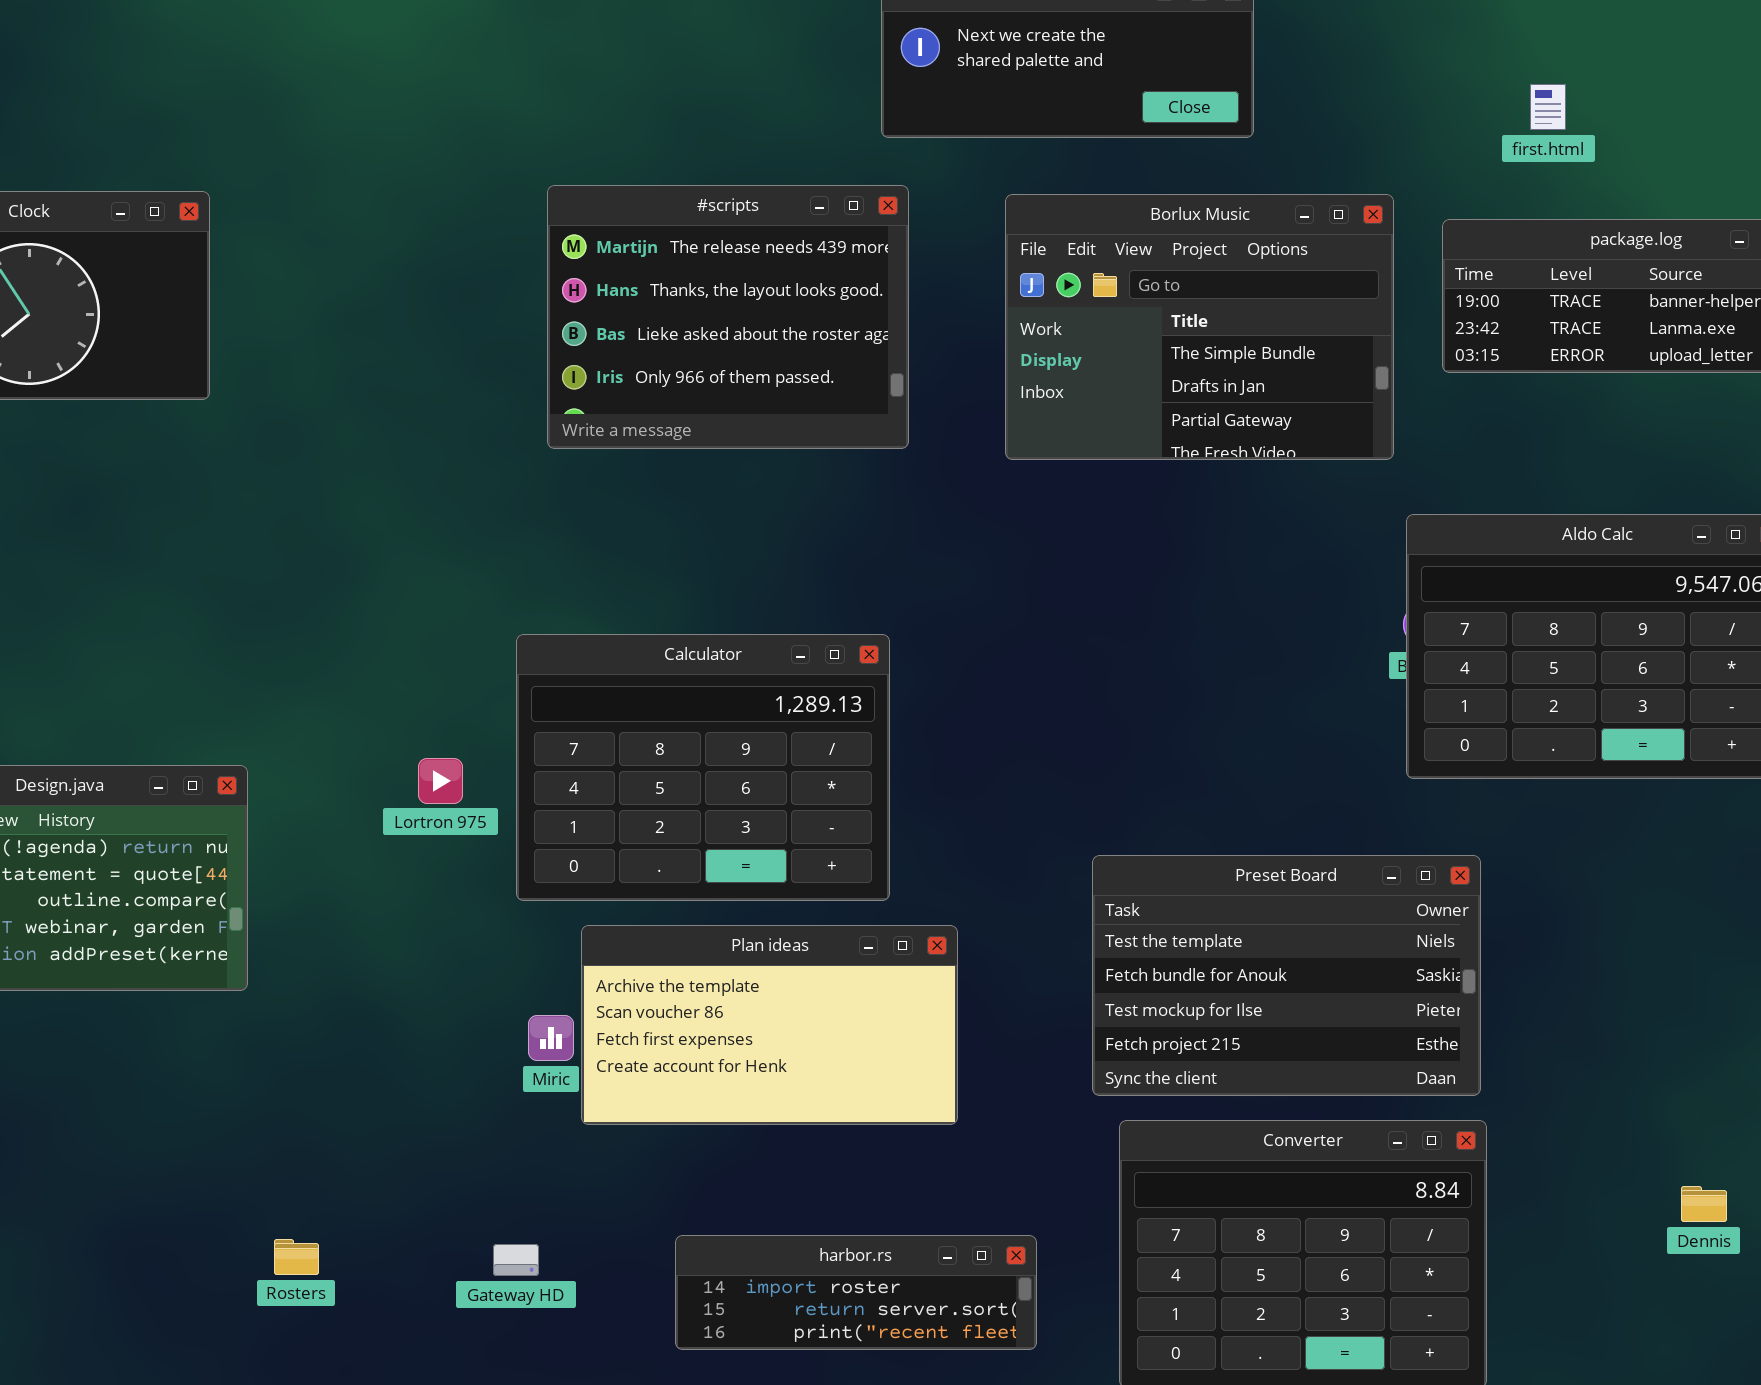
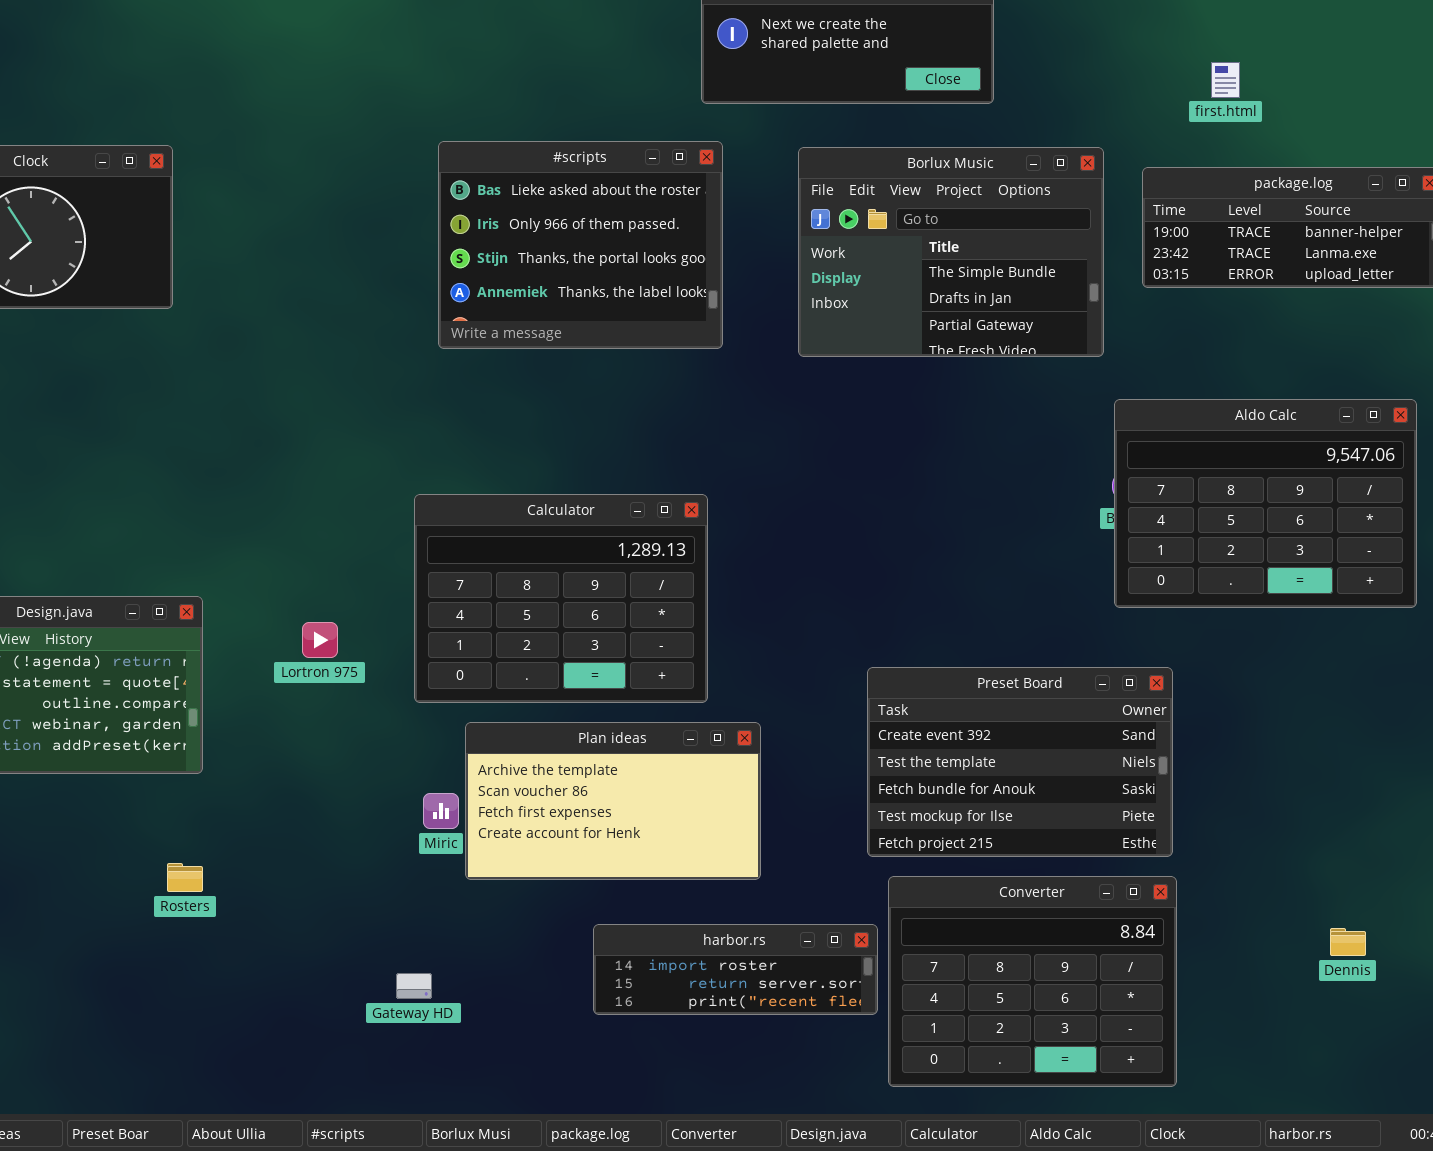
#scripts: [547,185,909,449] -> [438,141,723,349], scrolled down 2 rows
Lortron 975: [418,758,463,804] -> [302,622,338,658], moved
Preset Board: [1092,855,1481,1096] -> [867,667,1173,857], scrolled up 1 row
harbor.rs: [675,1235,1037,1350] -> [593,924,878,1015], moved
Rosters: [274,1239,319,1275] -> [167,863,203,892], moved

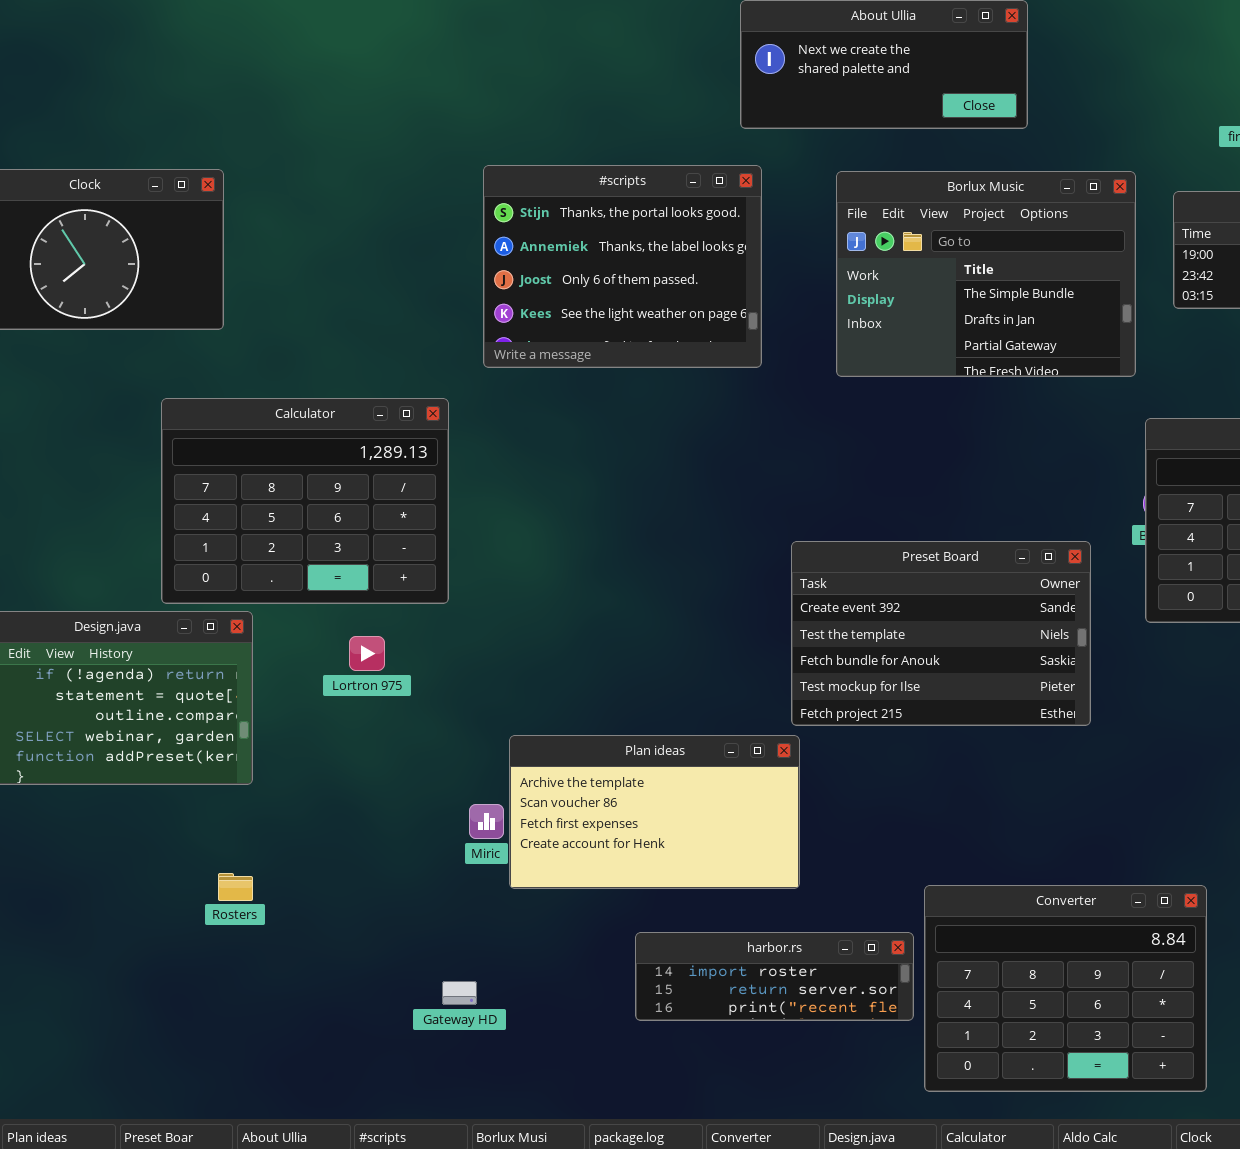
#scripts: [438,141,723,349] -> [483,165,762,368], scrolled down 2 rows
Calculator: [414,494,708,703] -> [161,398,449,604], moved
Preset Board: [867,667,1173,857] -> [791,541,1091,726], moved

